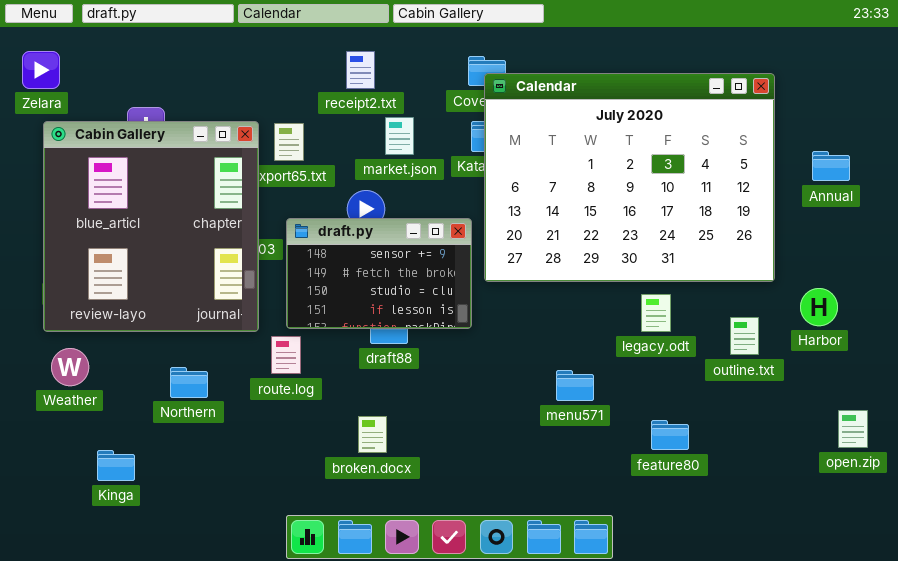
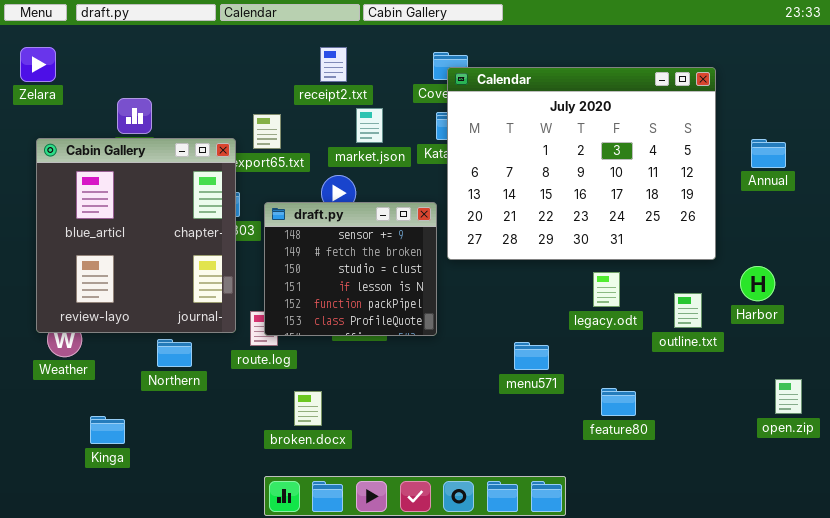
Cabin Gallery: [43,121,259,332] -> [36,138,236,333], moved
draft.py: [286,218,472,329] -> [264,202,437,336], resized
broken.docx: [358,416,387,453] -> [294,391,322,426], moved

